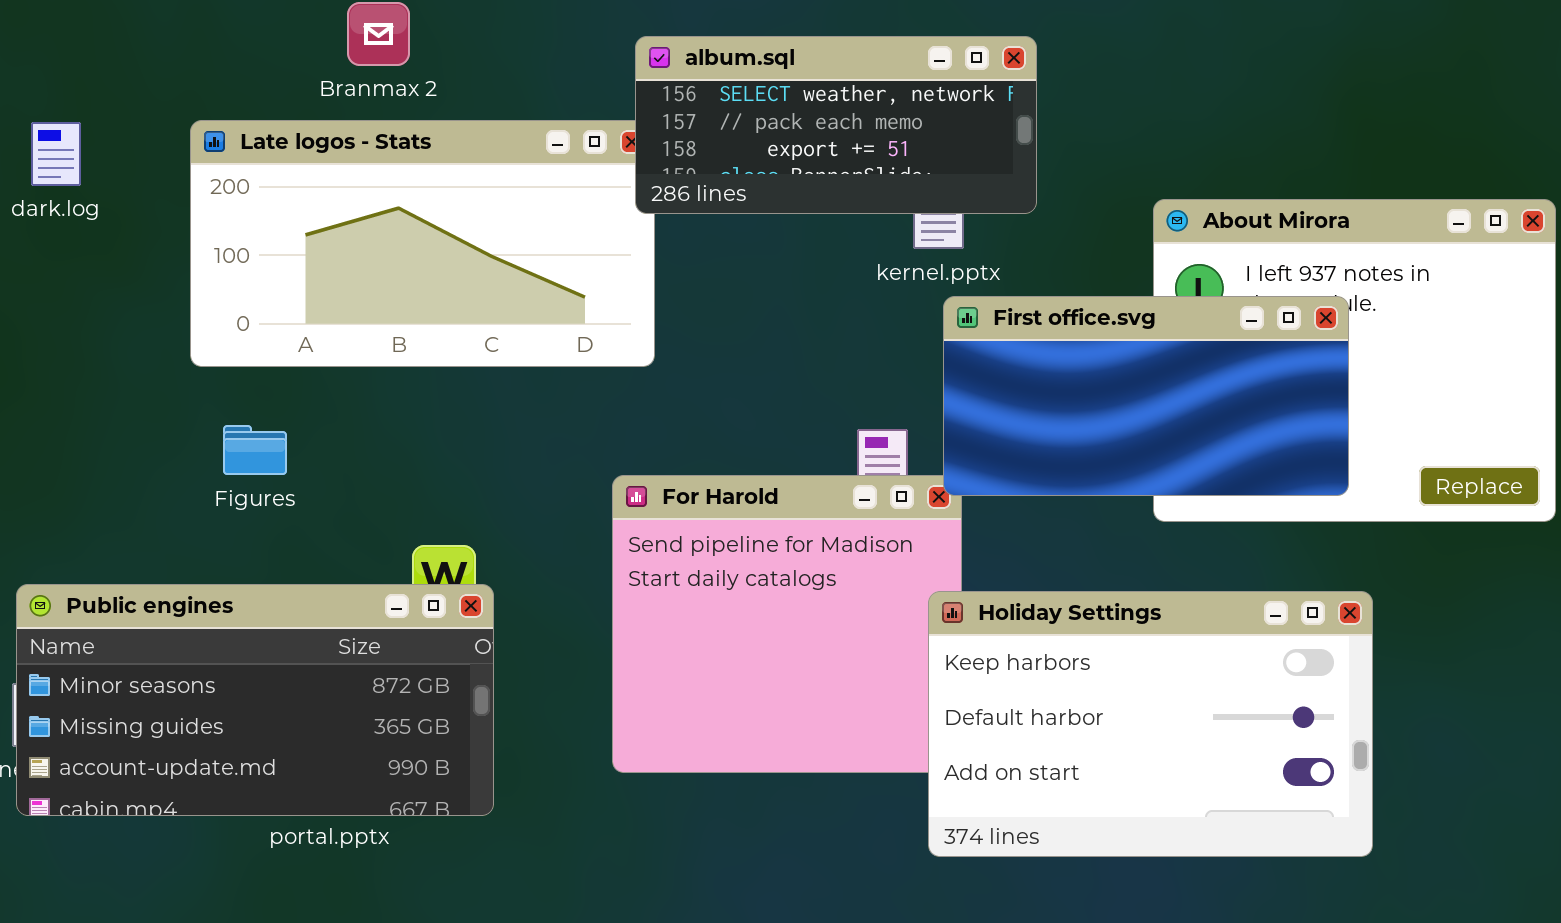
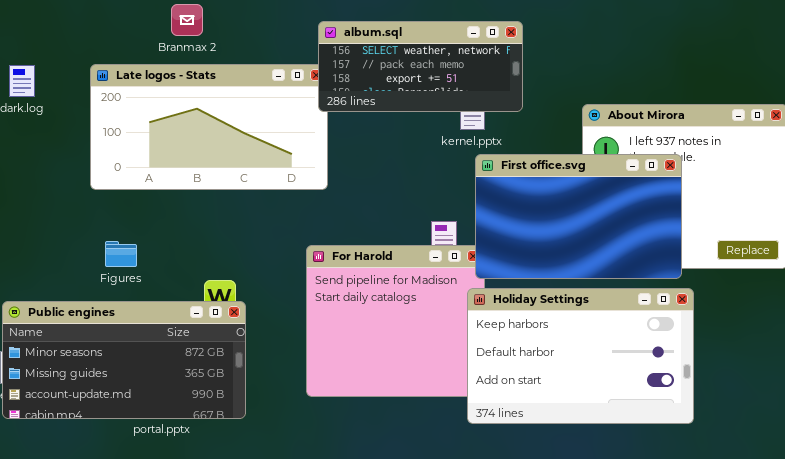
First office.svg: [943,296,1349,496] -> [475,154,682,279], resized
Figures: [223,425,287,475] -> [105,241,137,267], moved
Holiday Settings: [928,591,1373,857] -> [467,288,694,424], moved

